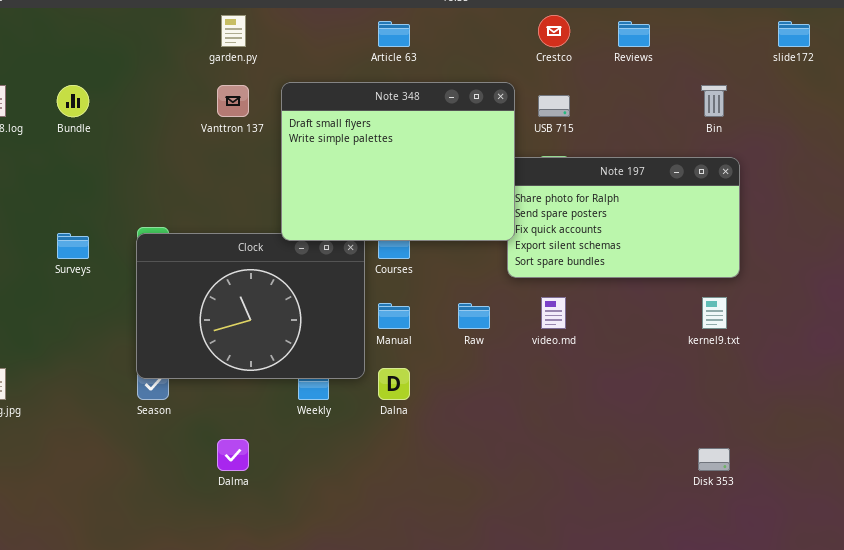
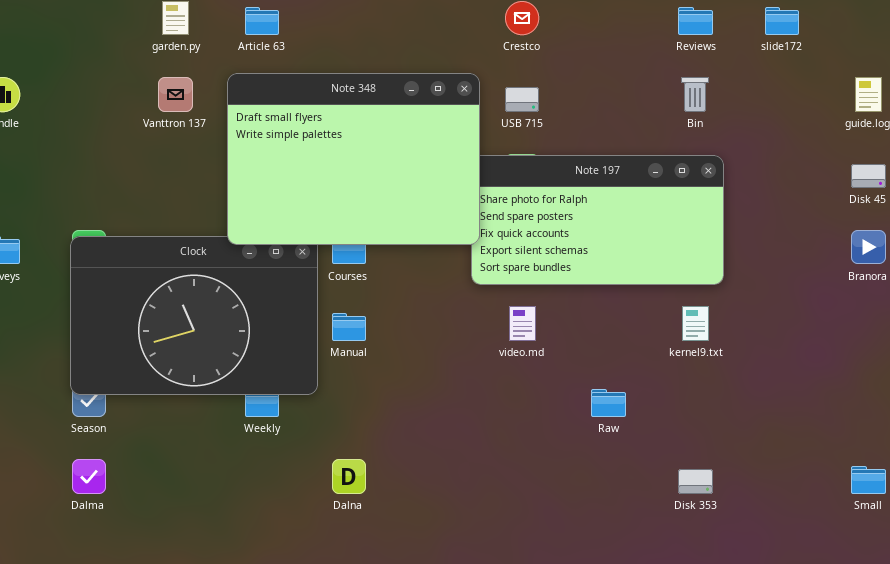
Article 63: [378,21,410,47] -> [245,7,279,35], moved
Reviews: [618,21,650,47] -> [678,7,713,35], moved
Raw: [458,303,490,329] -> [591,389,626,417], moved
Dalna: [378,368,410,400] -> [332,459,366,494], moved
Dalma: [217,439,249,471] -> [72,459,106,494], moved

